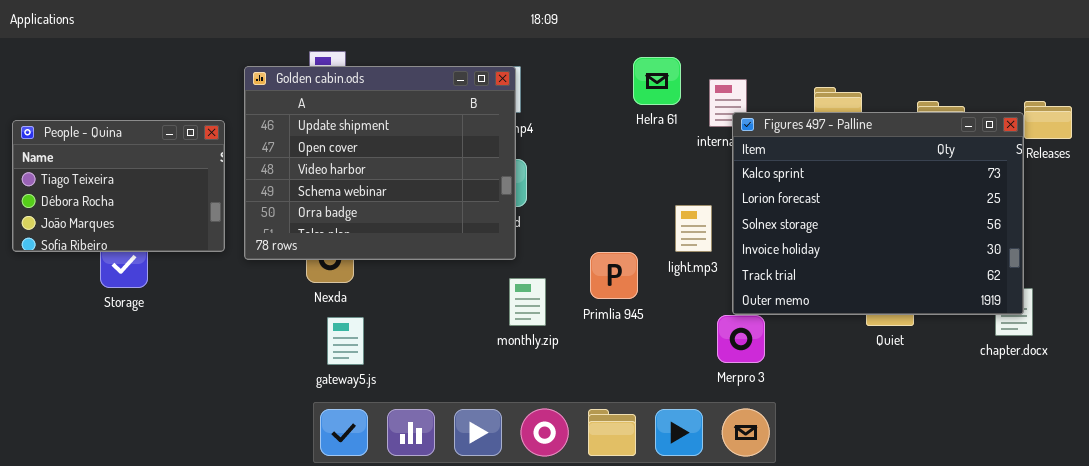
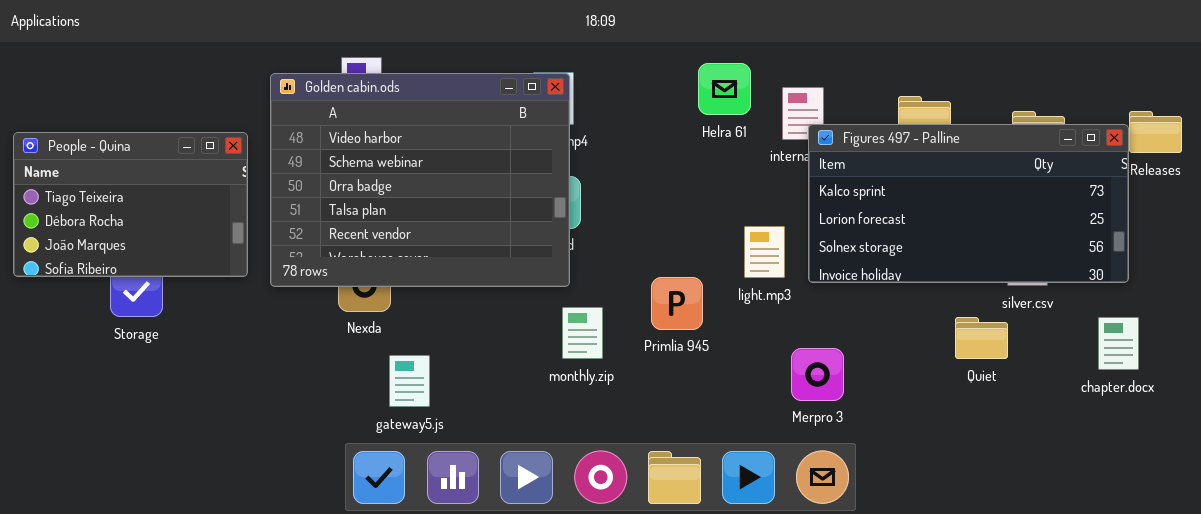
Golden cabin.ods: [244,66,516,260] -> [270,73,570,287], scrolled down 2 rows
Figures 497 - Palline: [732,112,1024,315] -> [808,124,1129,283], resized
gateway5.js: [327,317,364,365] -> [389,355,430,407], moved

